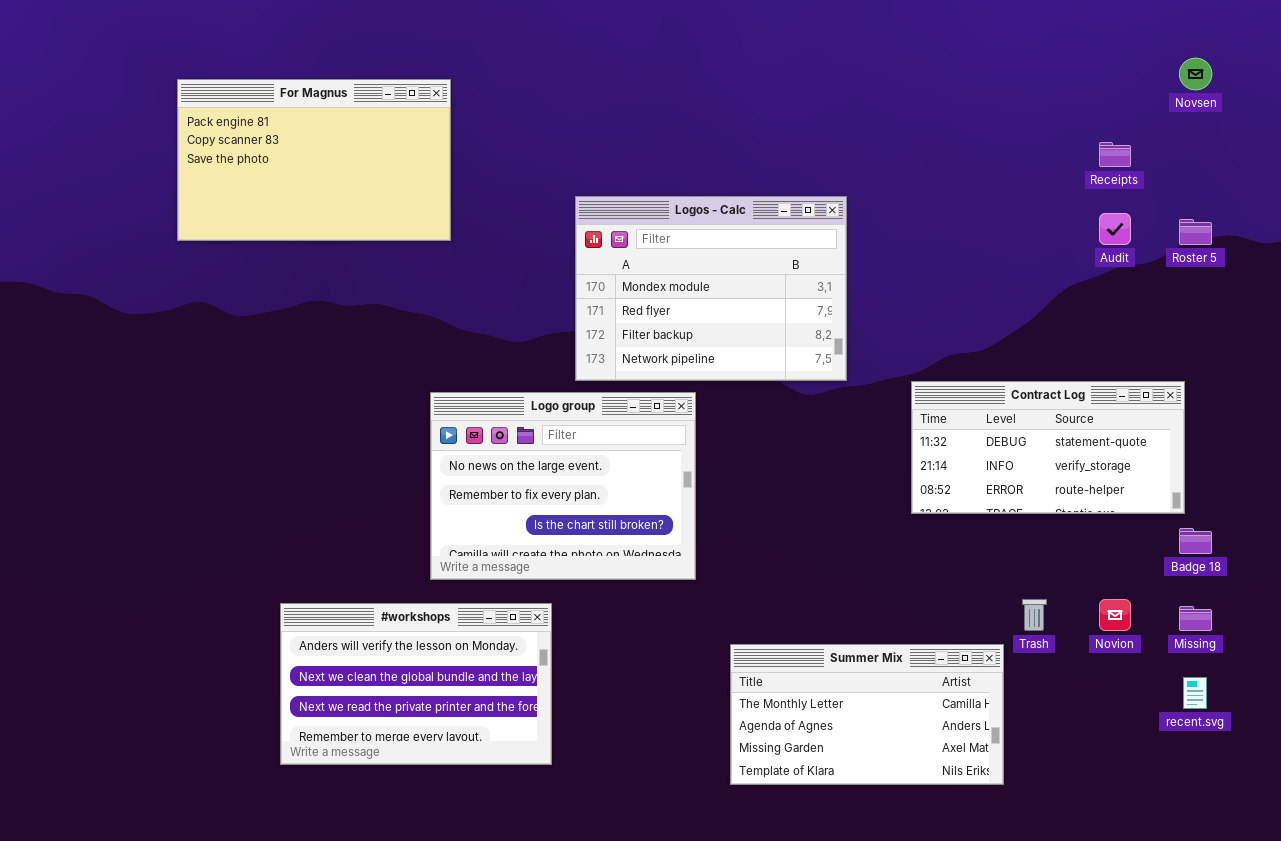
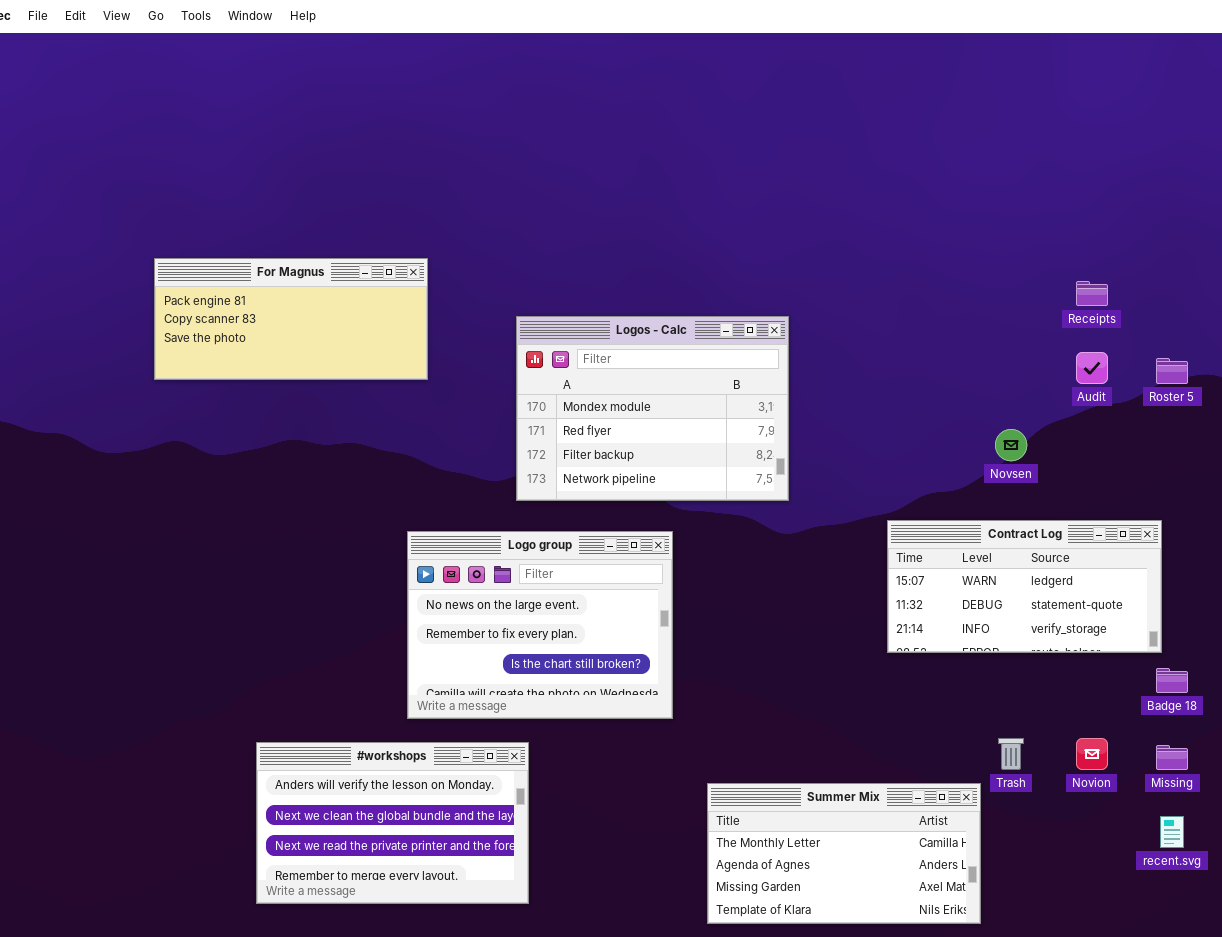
Novsen: [1179,58,1212,90] -> [995,429,1027,461], moved
For Magnus: [177,79,451,241] -> [154,258,428,380], resized
Logos - Calc: [575,196,847,381] -> [516,316,789,501], moved
Contract Log: [911,381,1185,514] -> [887,520,1162,653], scrolled up 1 row

